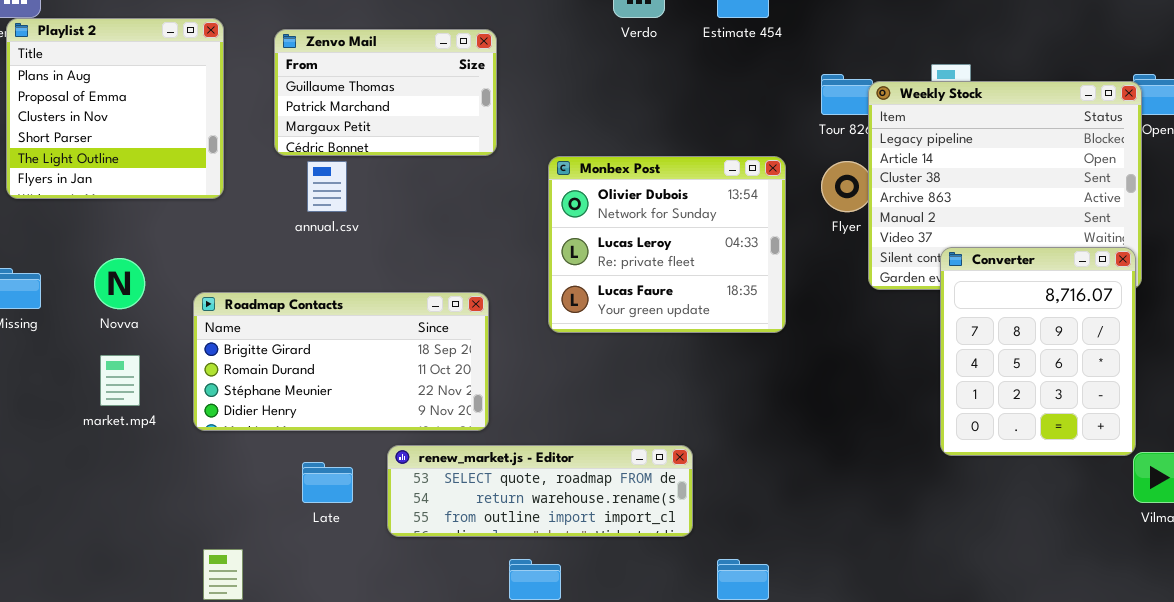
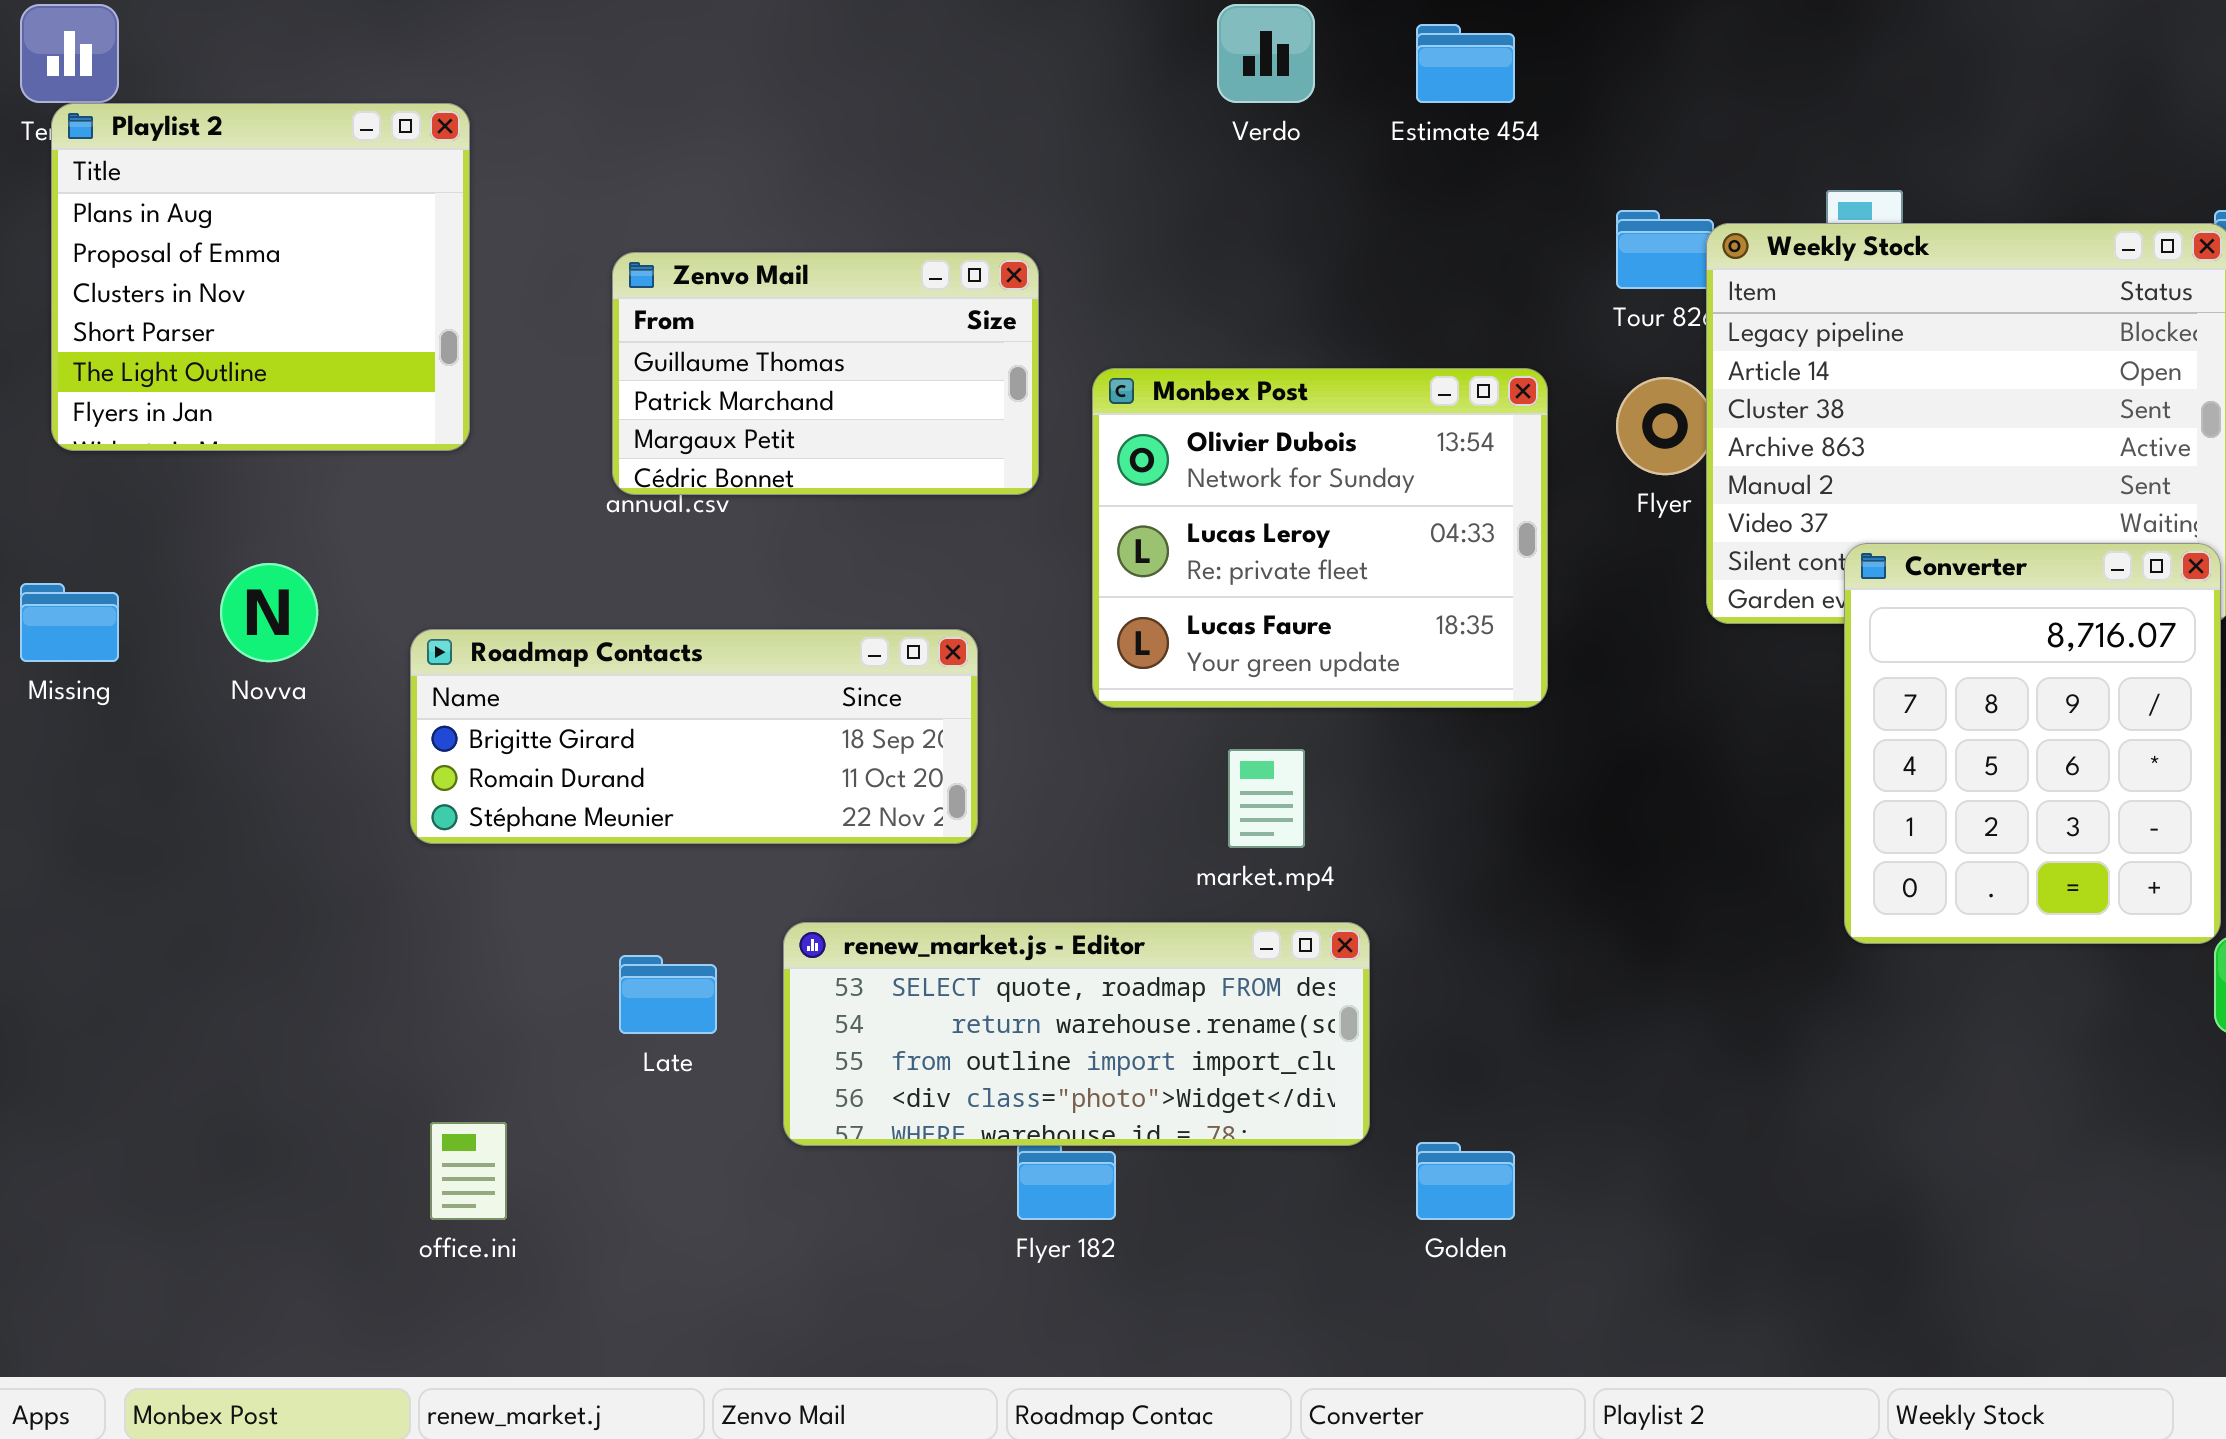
Zenvo Mail: [274,29,497,156] -> [612,252,1039,495], moved
Roadmap Contacts: [193,292,489,431] -> [410,629,978,844], resized
market.mp4: [100,355,140,406] -> [1228,749,1305,848], moved
renew_market.js - Editor: [387,445,693,537] -> [783,922,1370,1146], resized

